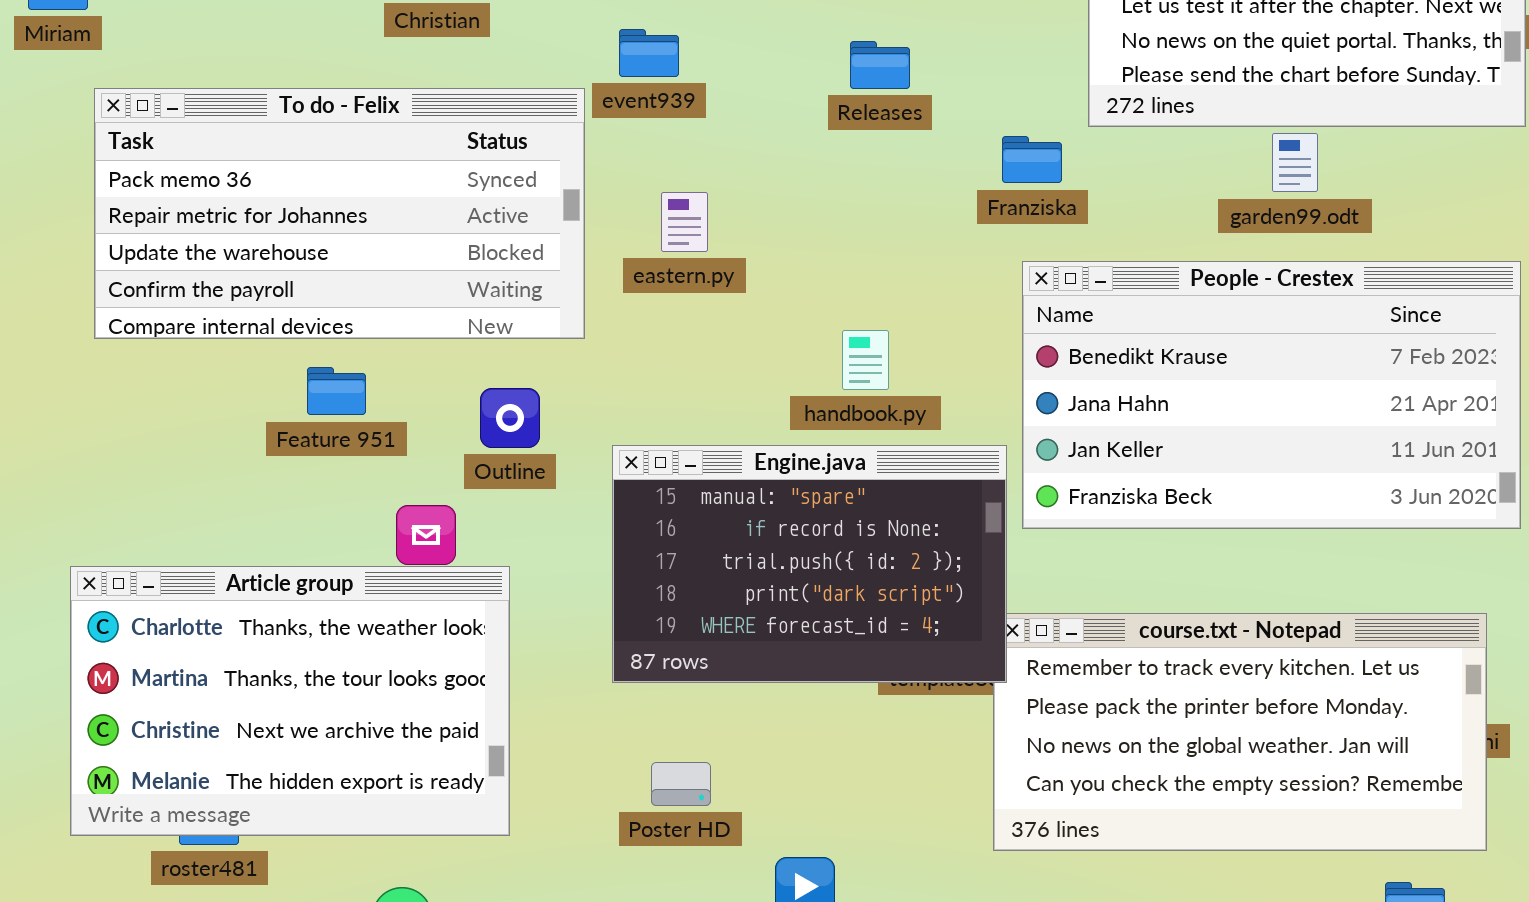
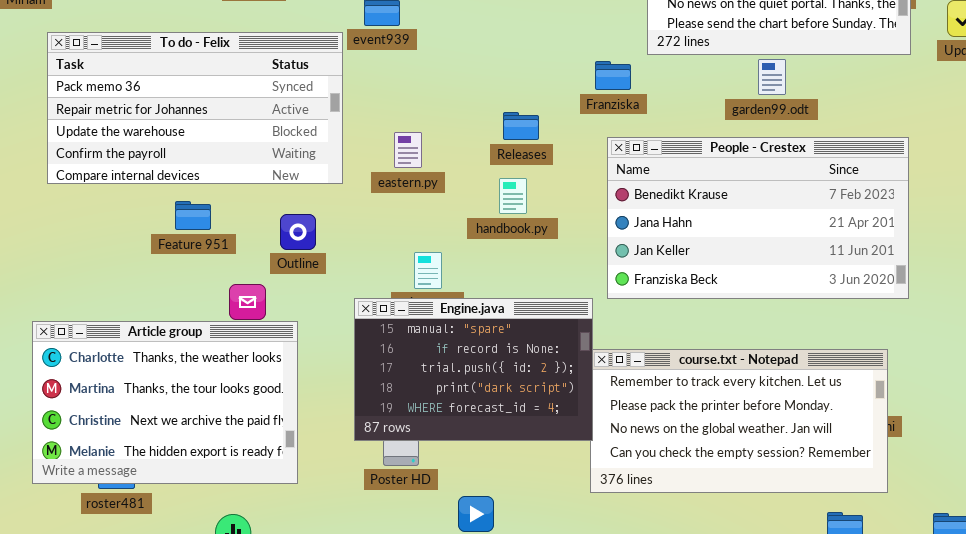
Releases: [850,41,910,89] -> [503,112,539,140], moved
eastern.py: [661,192,708,252] -> [394,132,422,168], moved
Engine.java: [612,445,1007,683] -> [354,298,593,441], moved

